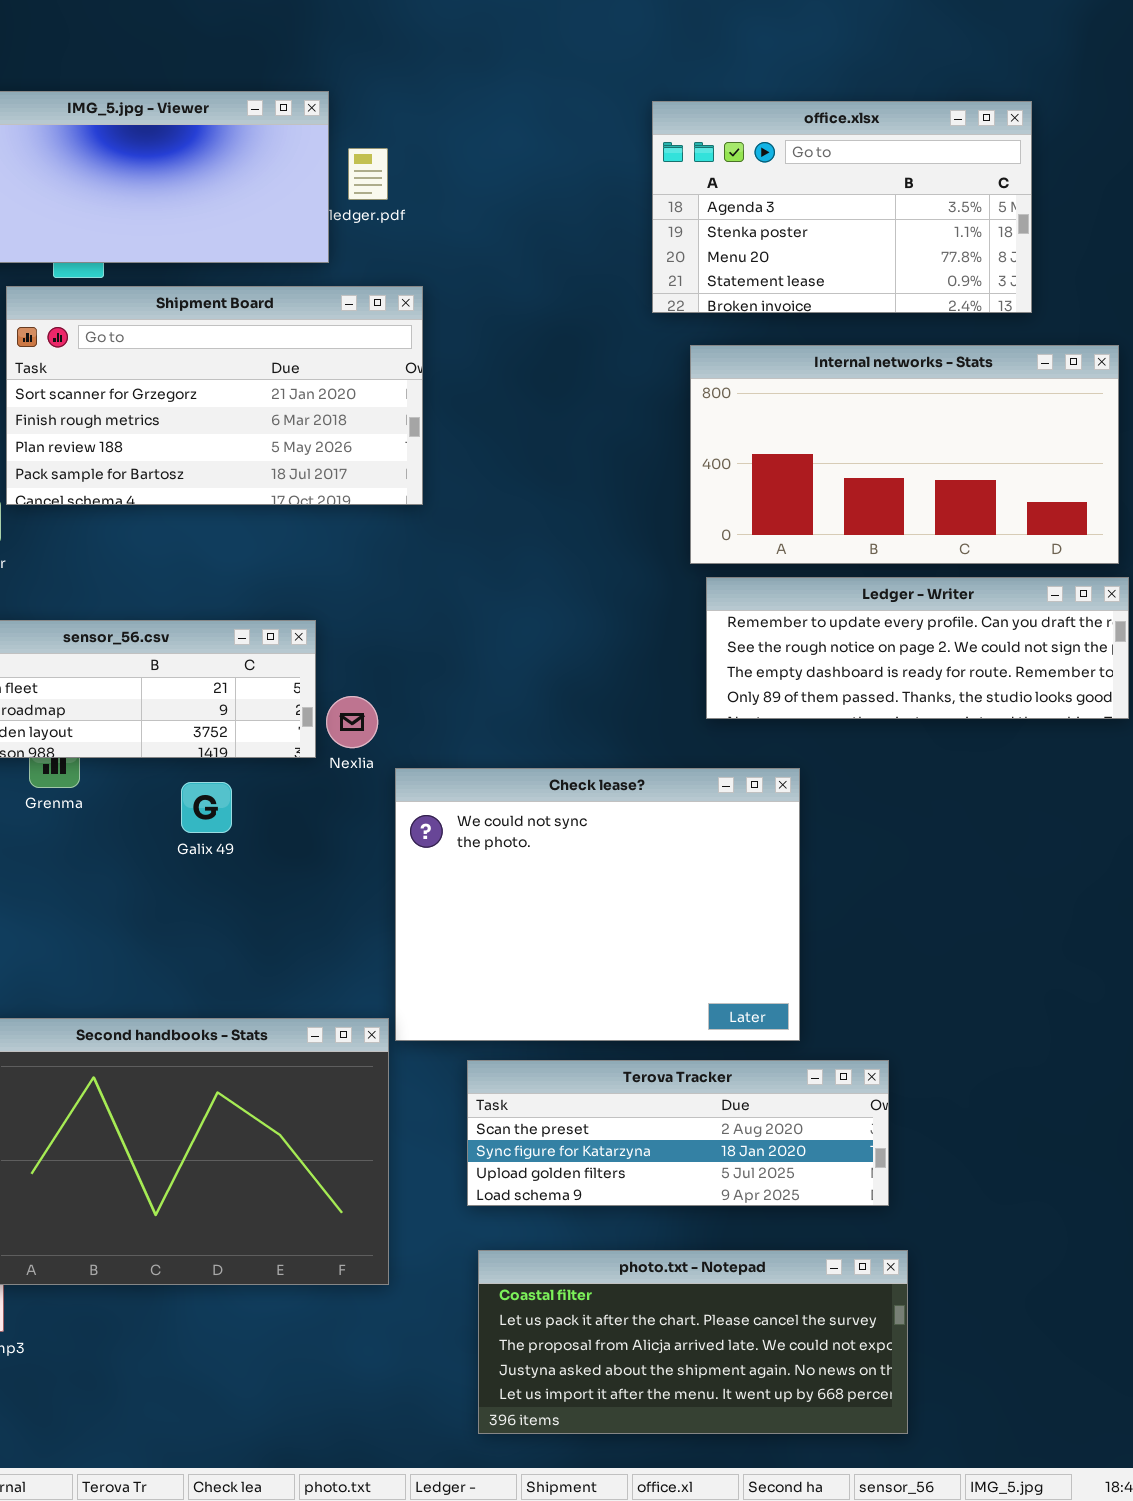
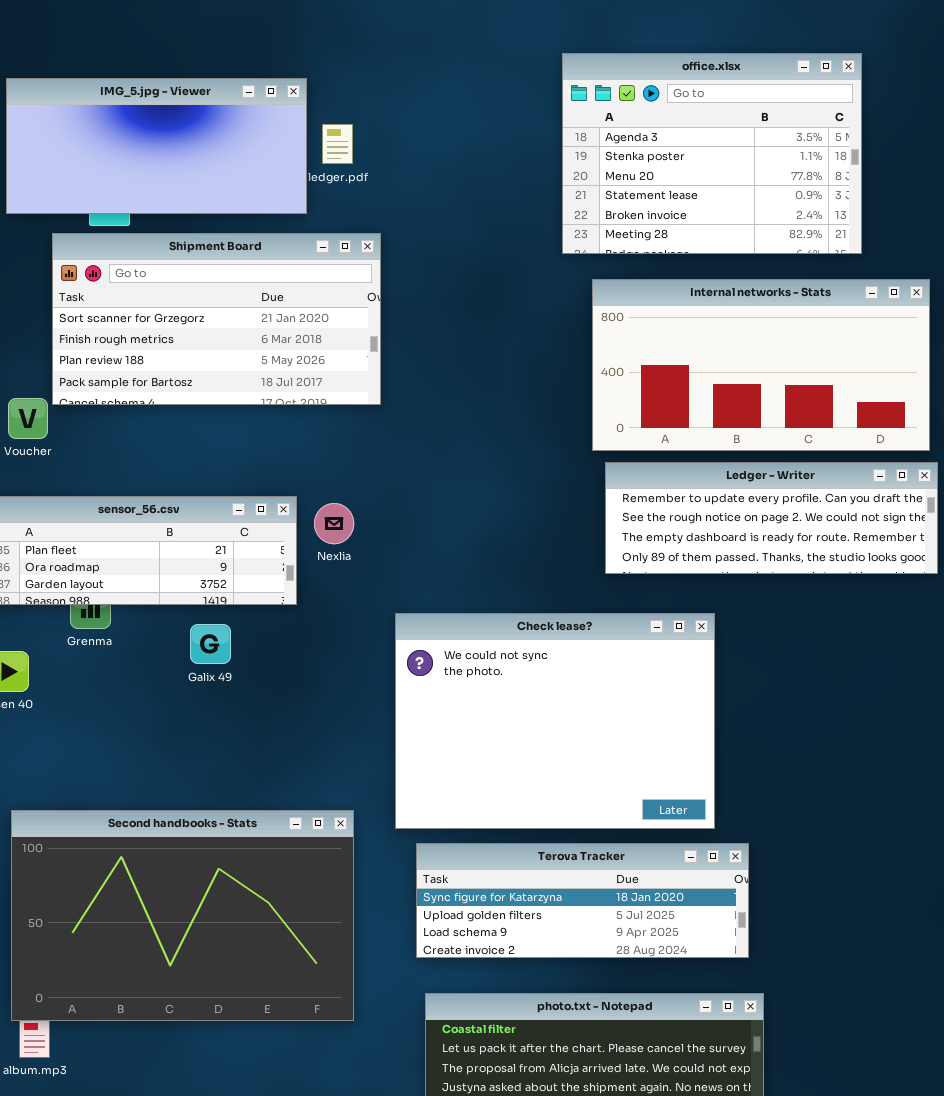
office.xlsx: [652,101,1032,313] -> [562,53,862,254], resized
Nexlia: [326,696,378,748] -> [314,503,354,544], moved
Check lease?: [395,768,800,1041] -> [395,613,715,829], moved
Terova Tracker: [467,1060,889,1206] -> [416,843,749,958], scrolled down 1 row

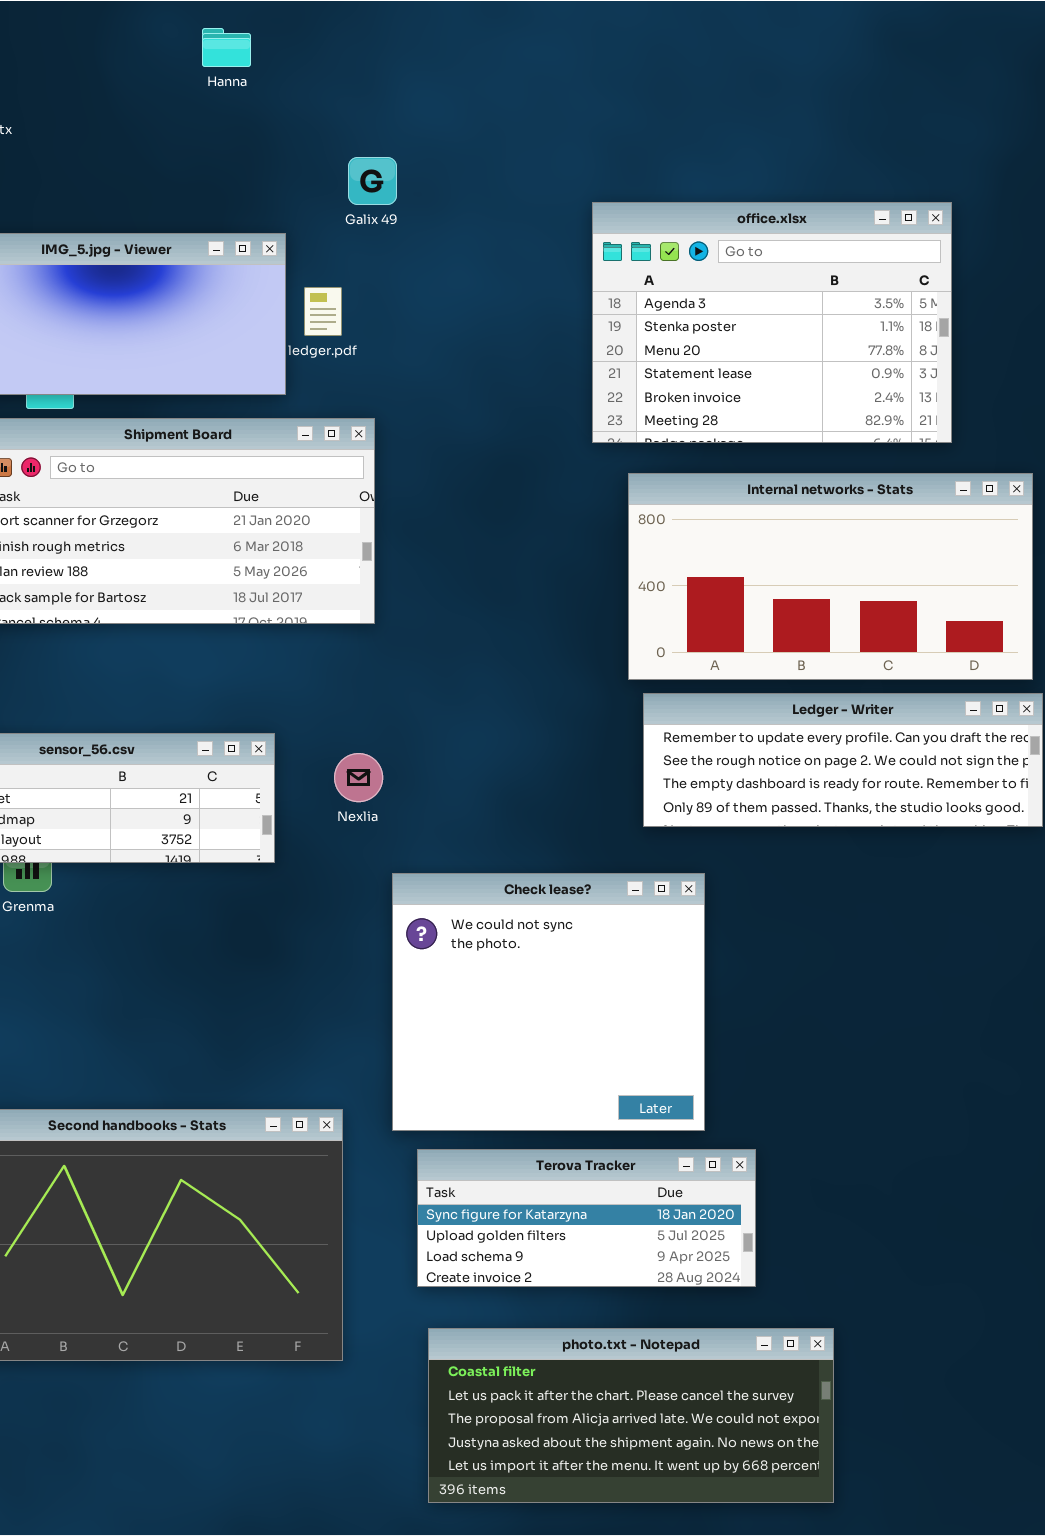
Nexlia: [314,503,354,544] -> [334,753,383,802], moved
Check lease?: [395,613,715,829] -> [392,873,705,1131], resized
Galix 49: [190,624,231,664] -> [348,157,397,205], moved
Terova Tracker: [416,843,749,958] -> [417,1149,756,1287], resized

